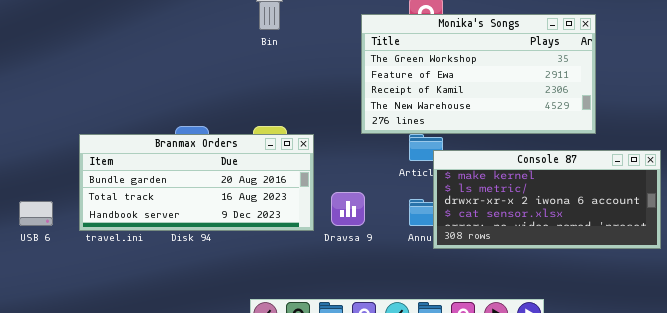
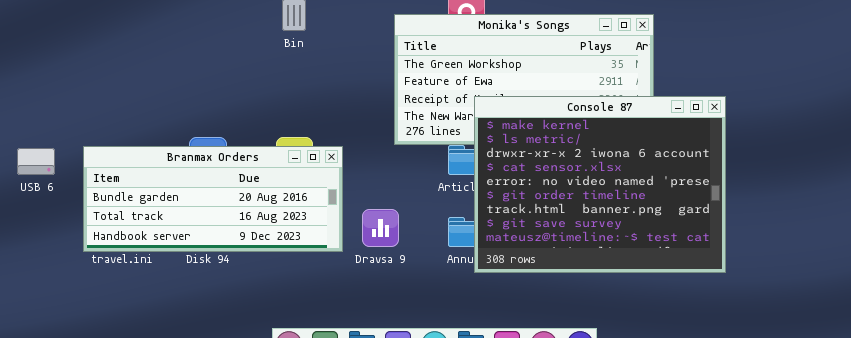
Console 87: [433,150,661,249] -> [474,96,726,273], resized
USB 6: [19,201,53,226] -> [17,148,55,175], moved

